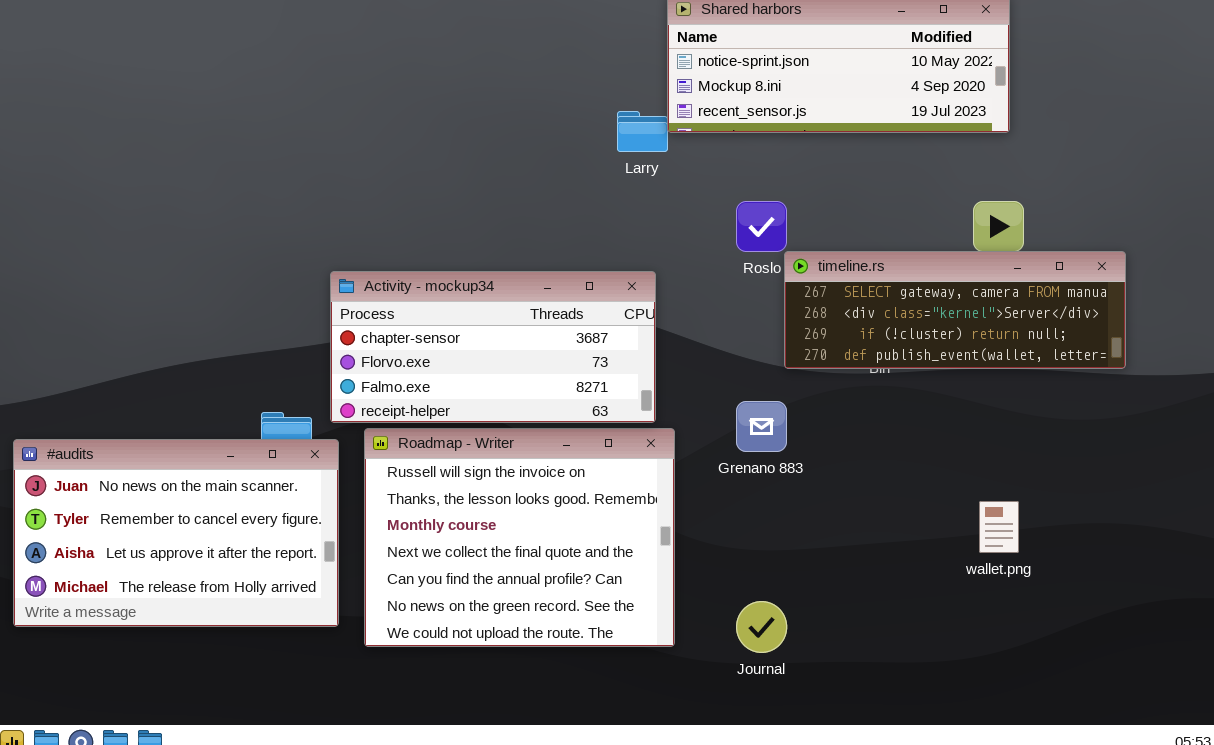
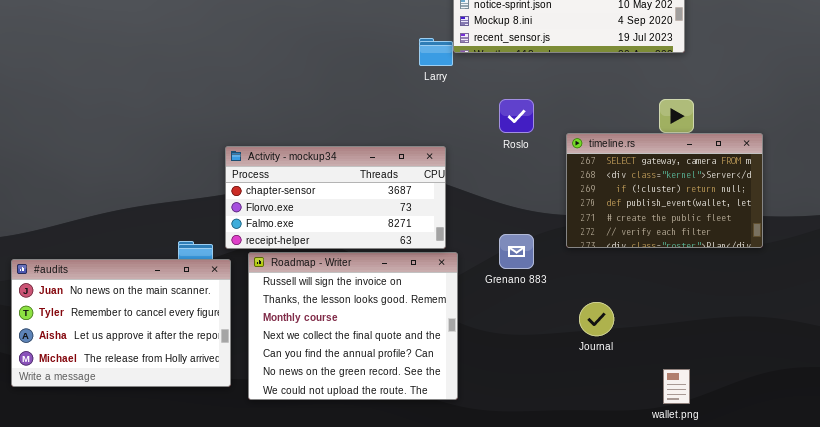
timeline.rs: [784,251,1126,369] -> [566,133,763,248], resized
wallet.png: [979,501,1019,553] -> [663,369,690,404], moved
Journal: [736,601,787,653] -> [579,302,614,336], moved

